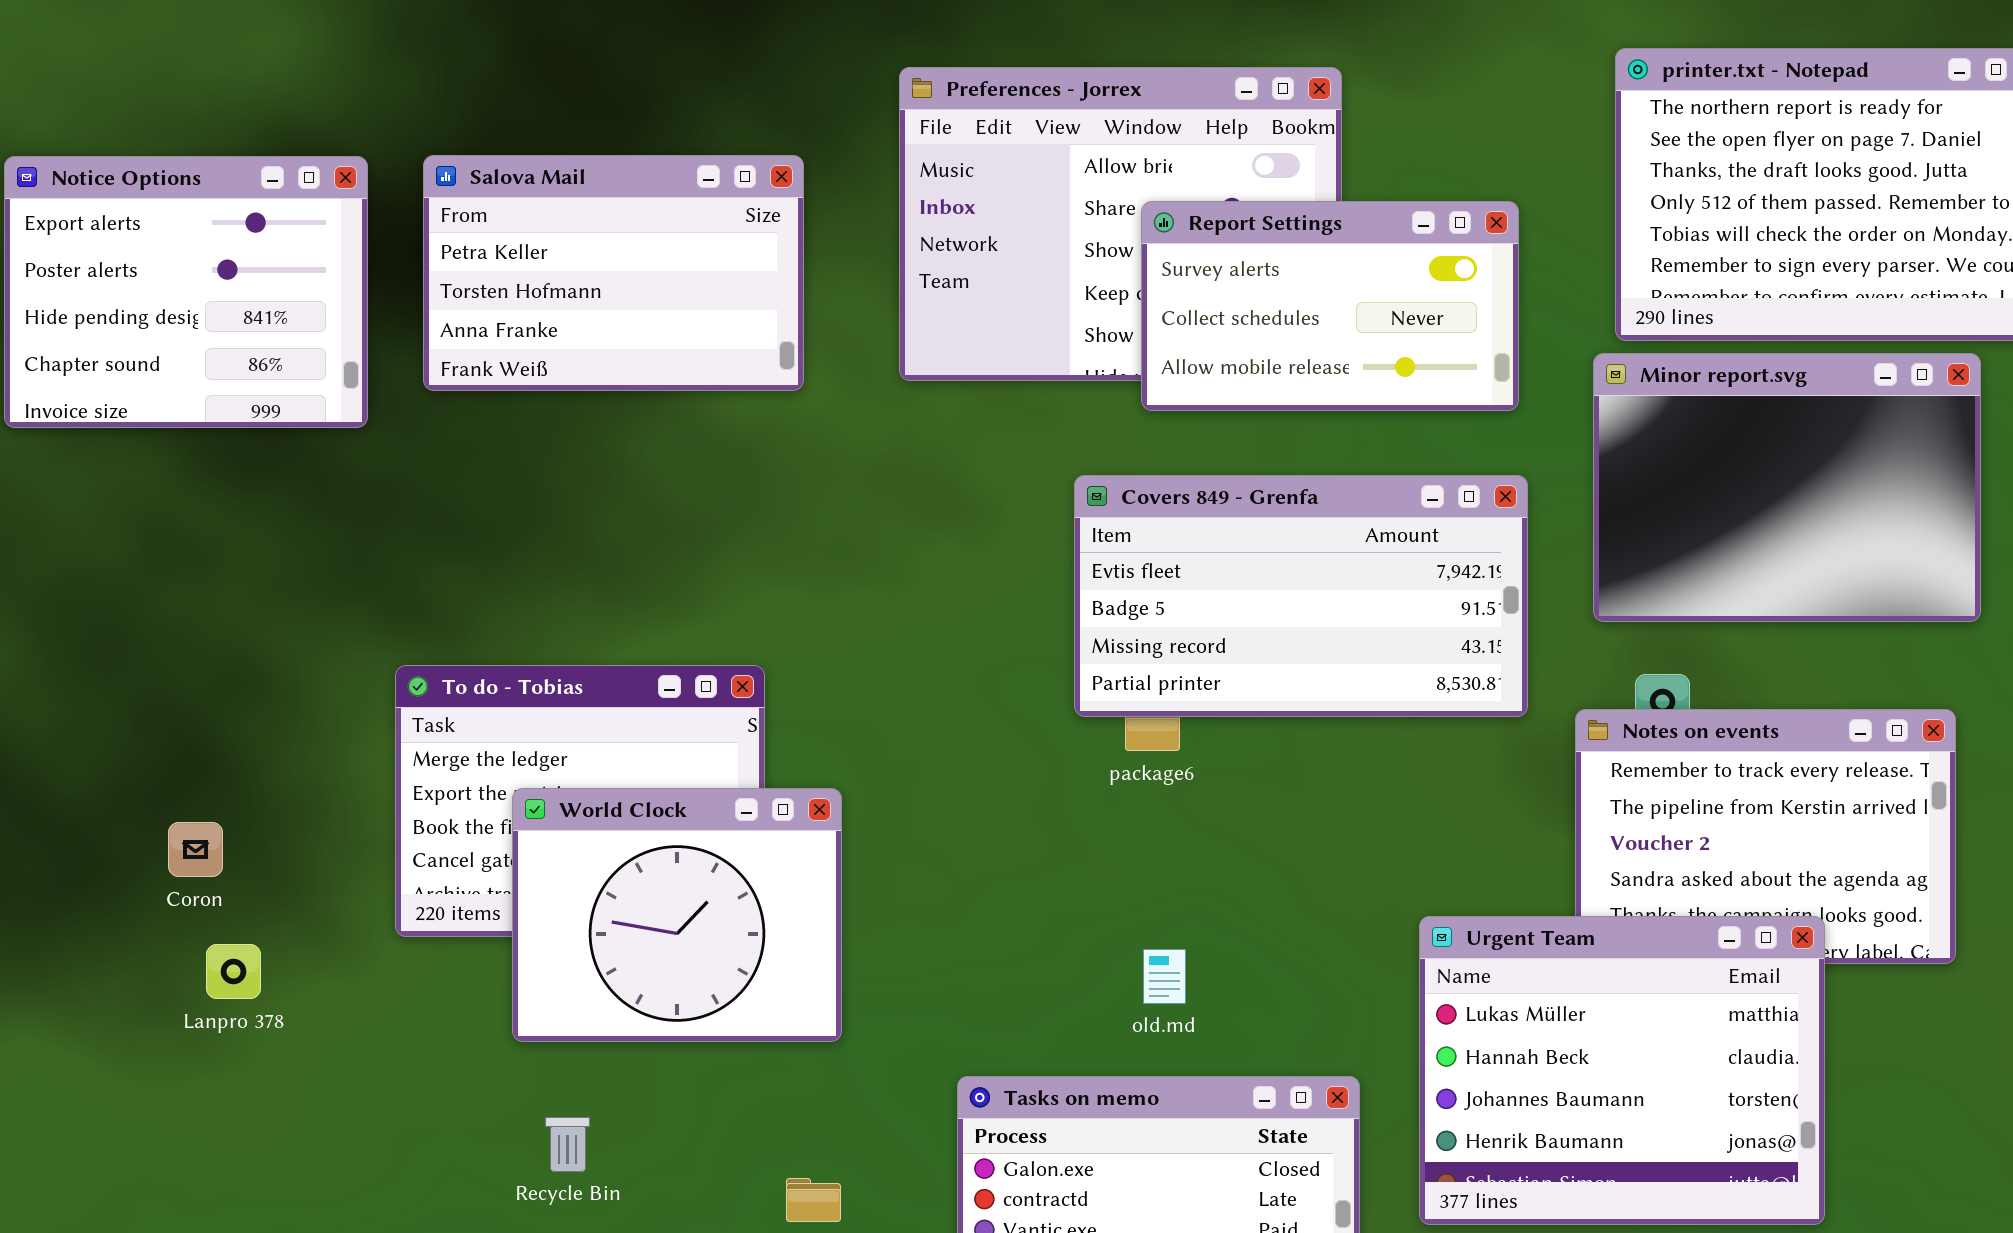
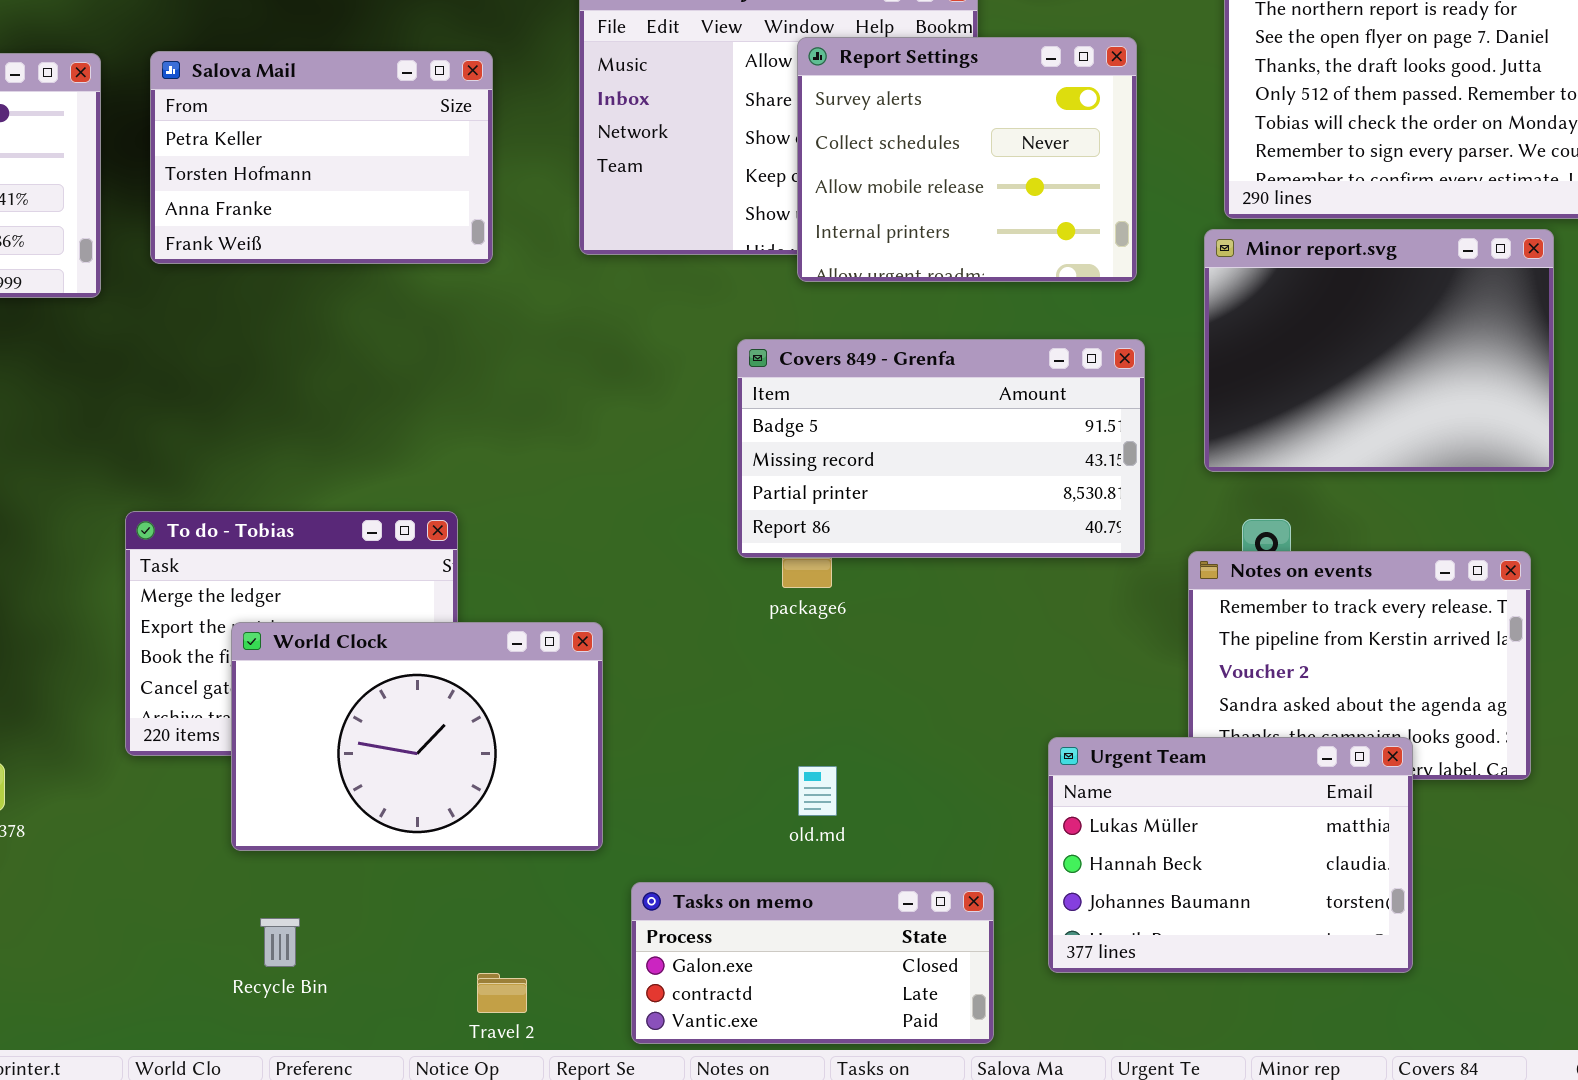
Report Settings: [1141,201,1519,411] -> [797,37,1137,282], resized
Covers 849 - Grenfa: [1074,475,1528,717] -> [737,339,1145,558], scrolled down 1 row
World Clock: [512,788,842,1042] -> [231,622,603,851], resized
Urgent Team: [1419,916,1825,1225] -> [1048,737,1413,973], resized

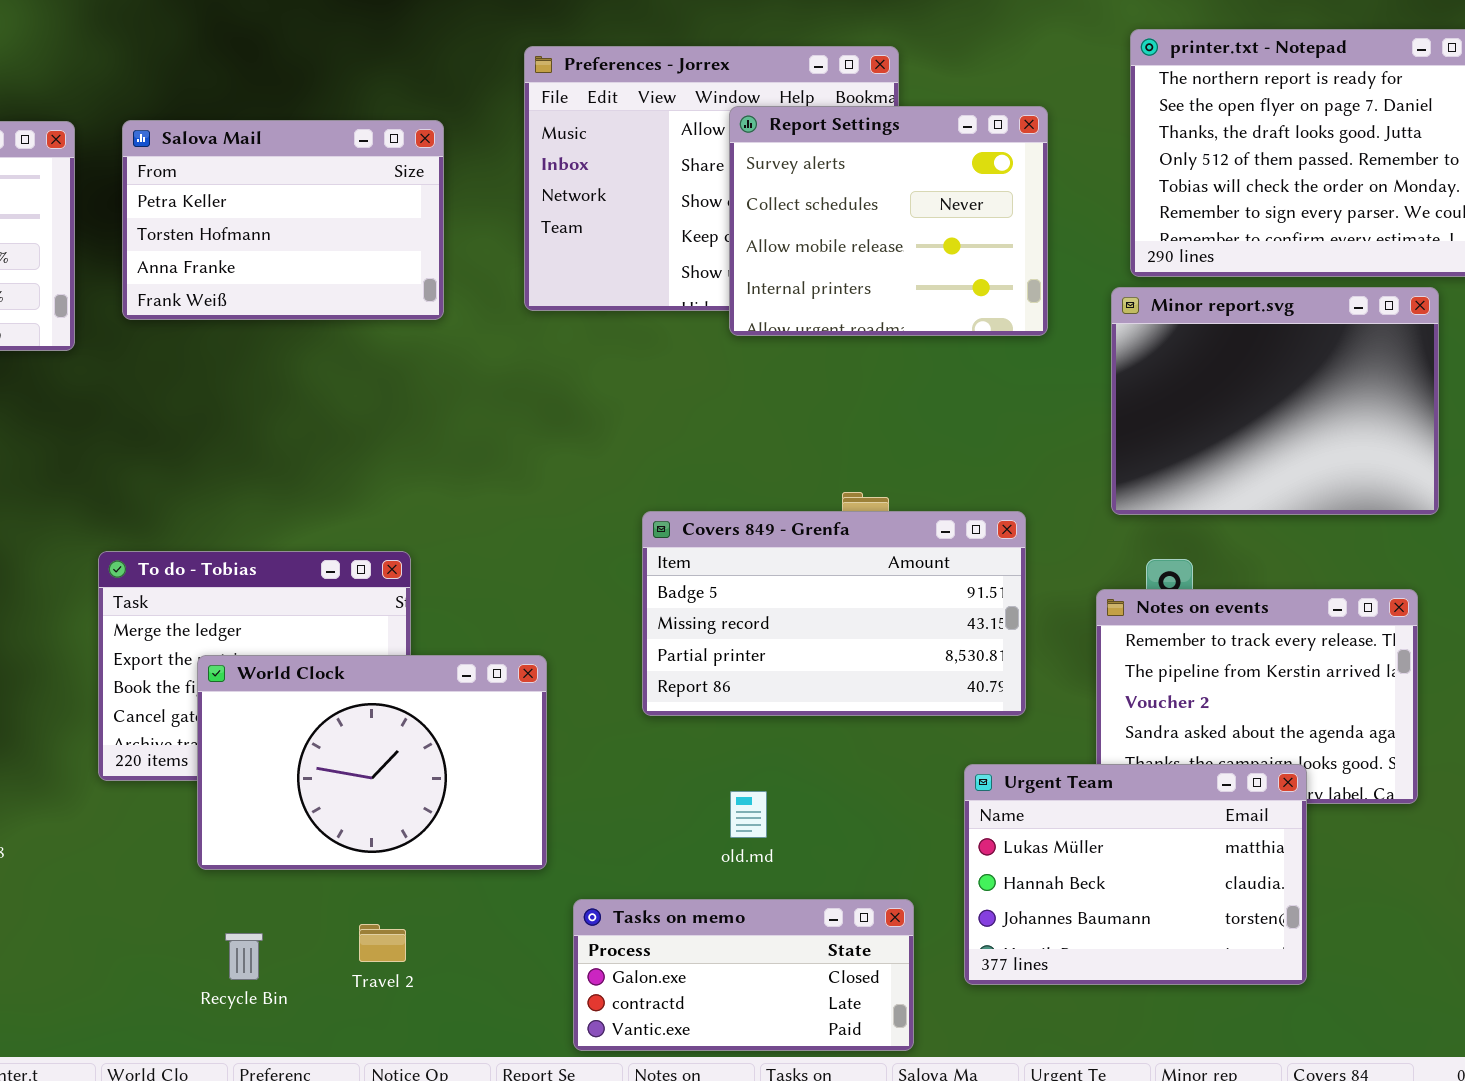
Covers 849 - Grenfa: [737,339,1145,558] -> [642,511,1026,716], moved
Travel 2: [477,973,527,1013] -> [359,924,406,962], moved

